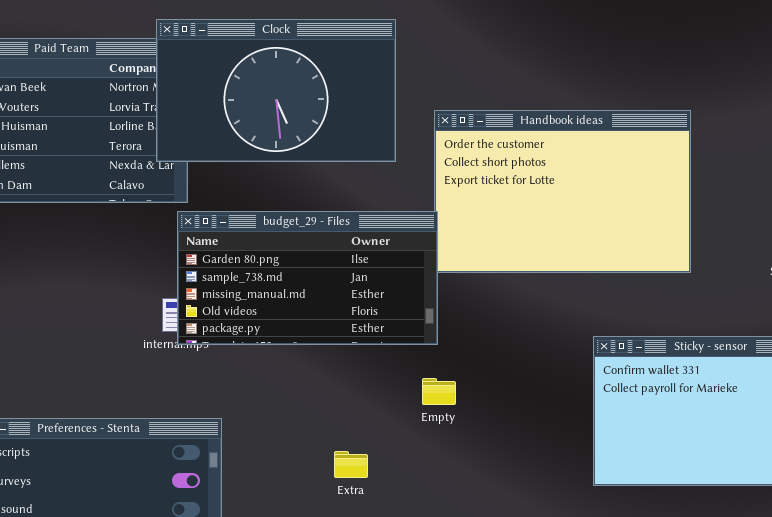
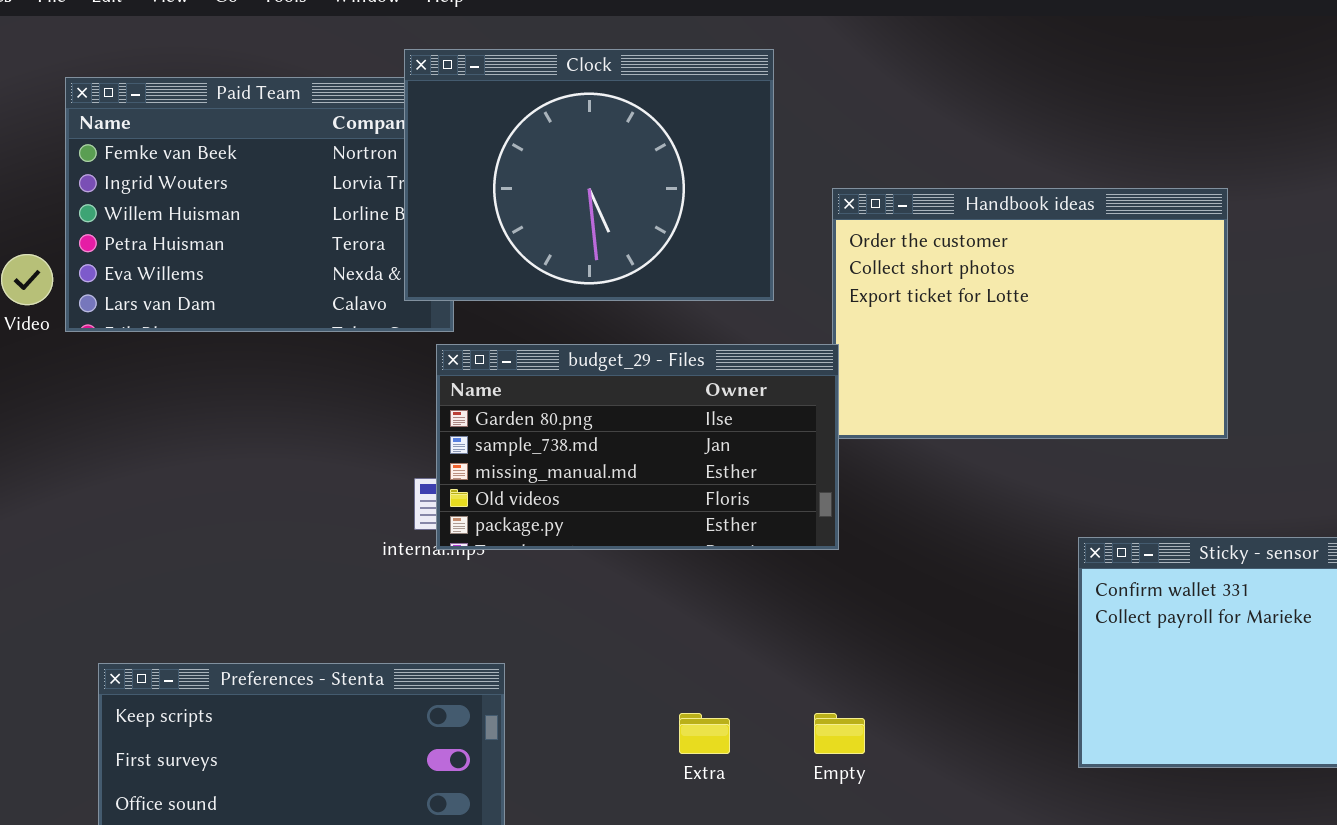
Clock: [156,19,396,162] -> [404,49,774,301], resized
Empty: [422,378,456,405] -> [814,713,865,754], moved

